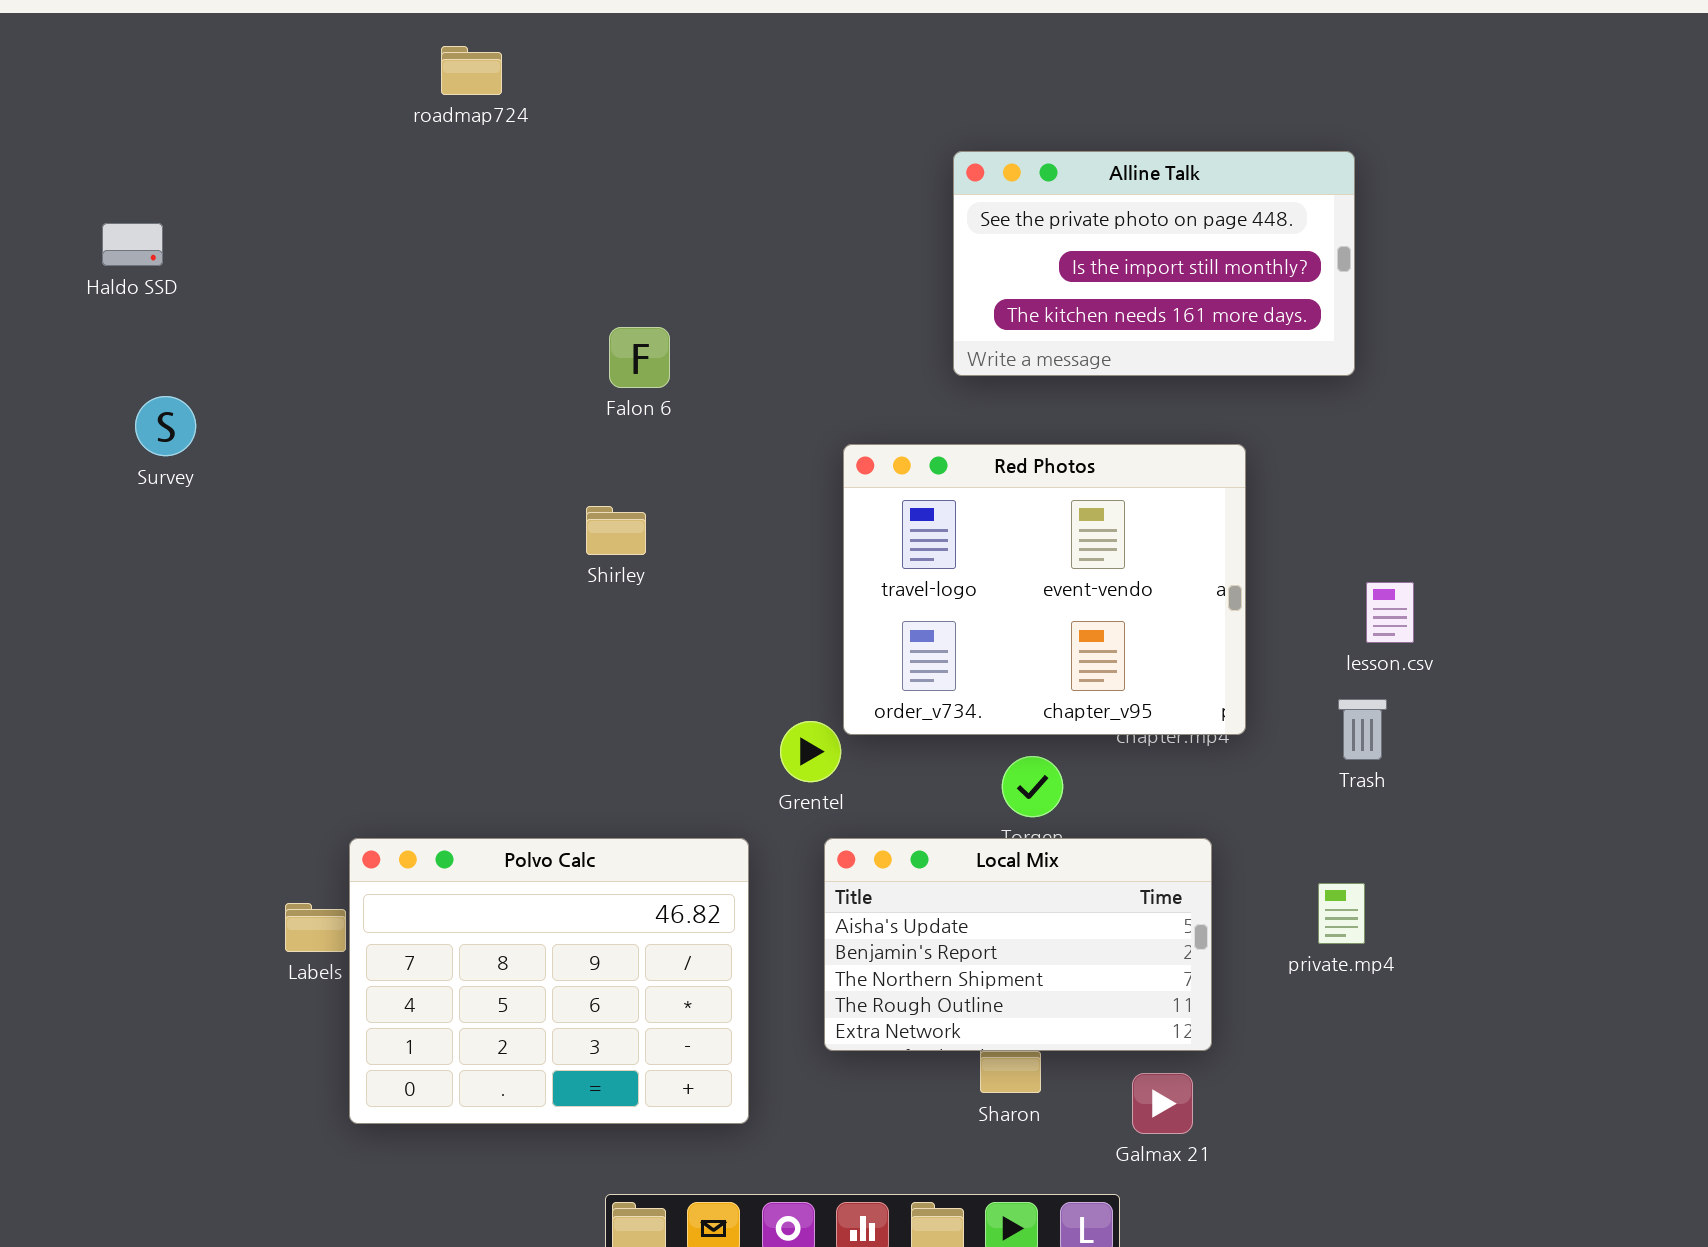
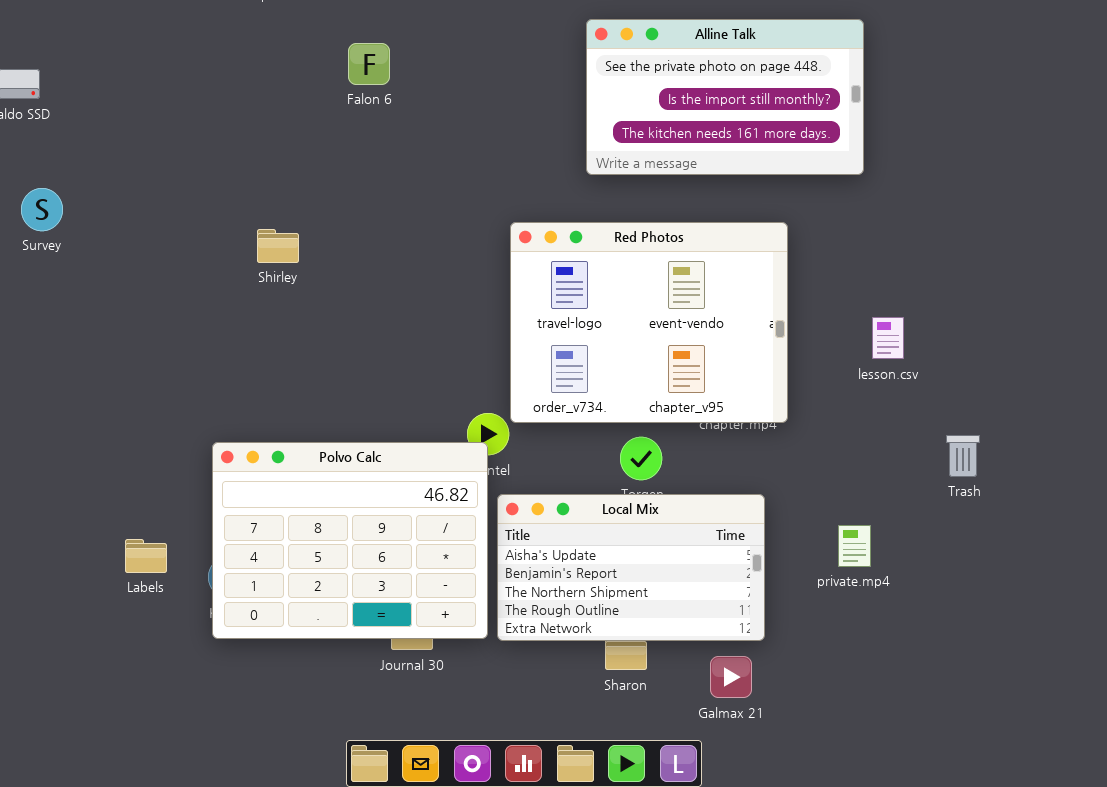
Falon 6: [609,327,670,388] -> [348,43,390,85], moved
Shirley: [586,506,646,555] -> [257,229,299,263], moved
Trash: [1338,699,1387,760] -> [946,435,980,477], moved
Polvo Calc: [349,838,749,1124] -> [212,442,488,639], moved

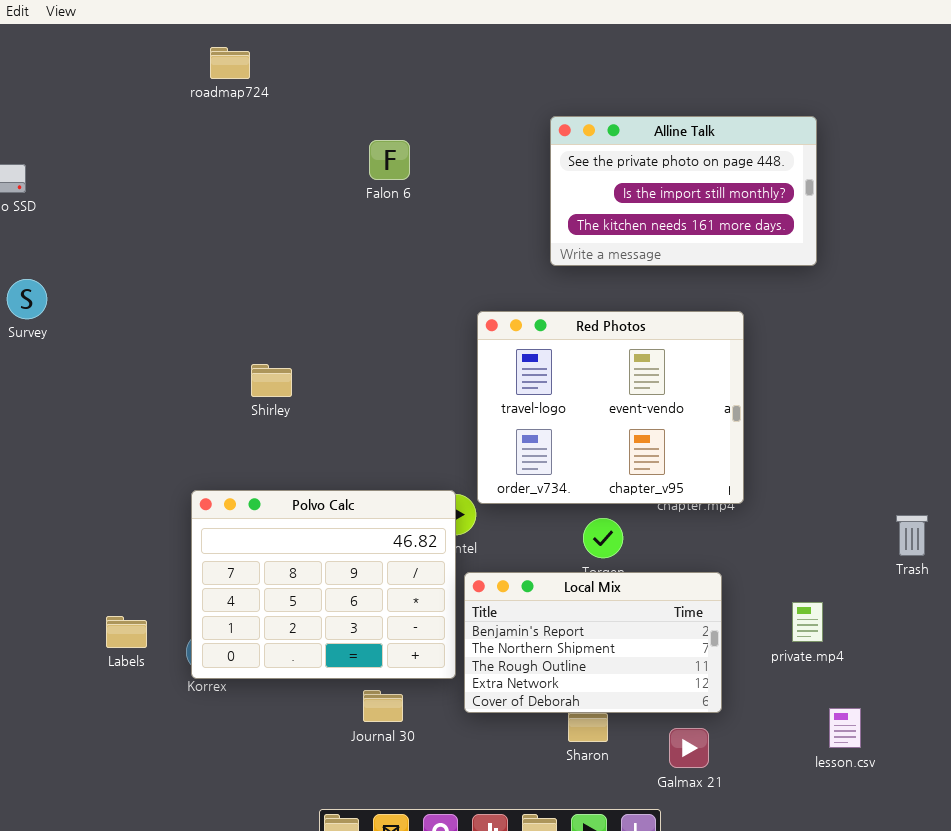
Falon 6: [348,43,390,85] -> [369,140,410,180], moved
Shirley: [257,229,299,263] -> [251,364,292,397], moved
lesson.csv: [872,317,904,359] -> [829,708,861,748], moved
Polvo Calc: [212,442,488,639] -> [191,490,456,679], moved
Local Mix: [497,494,765,641] -> [464,572,722,713], scrolled down 1 row

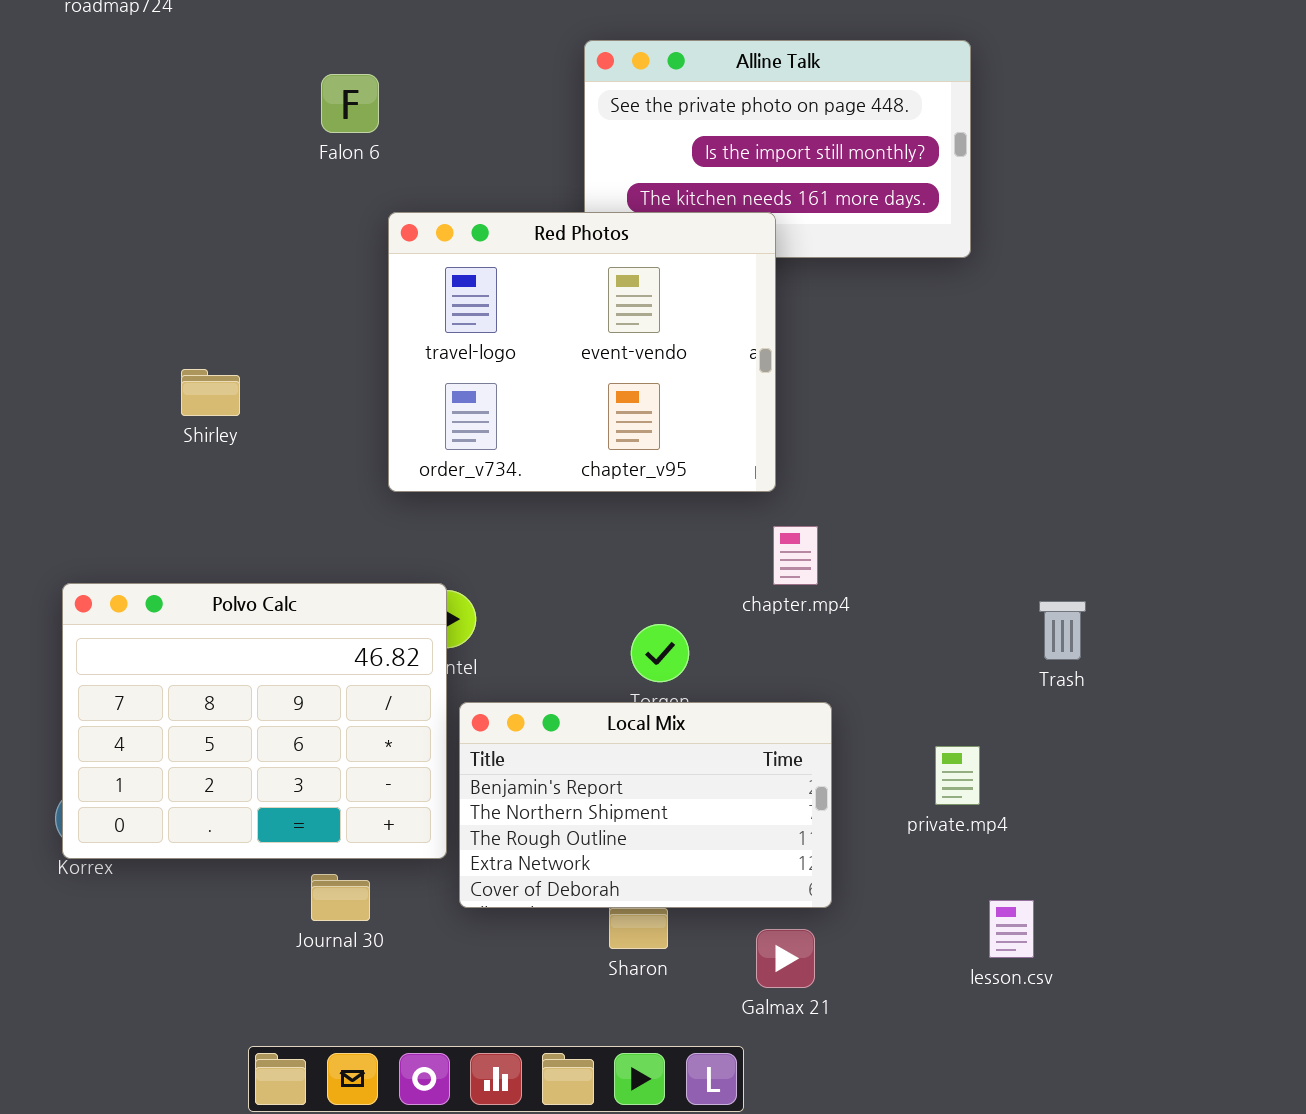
Red Photos: [477,311,744,504] -> [388,212,776,492], moved
Shirley: [251,364,292,397] -> [181,369,240,416], moved
Trash: [896,515,928,556] -> [1039,601,1086,660], moved

